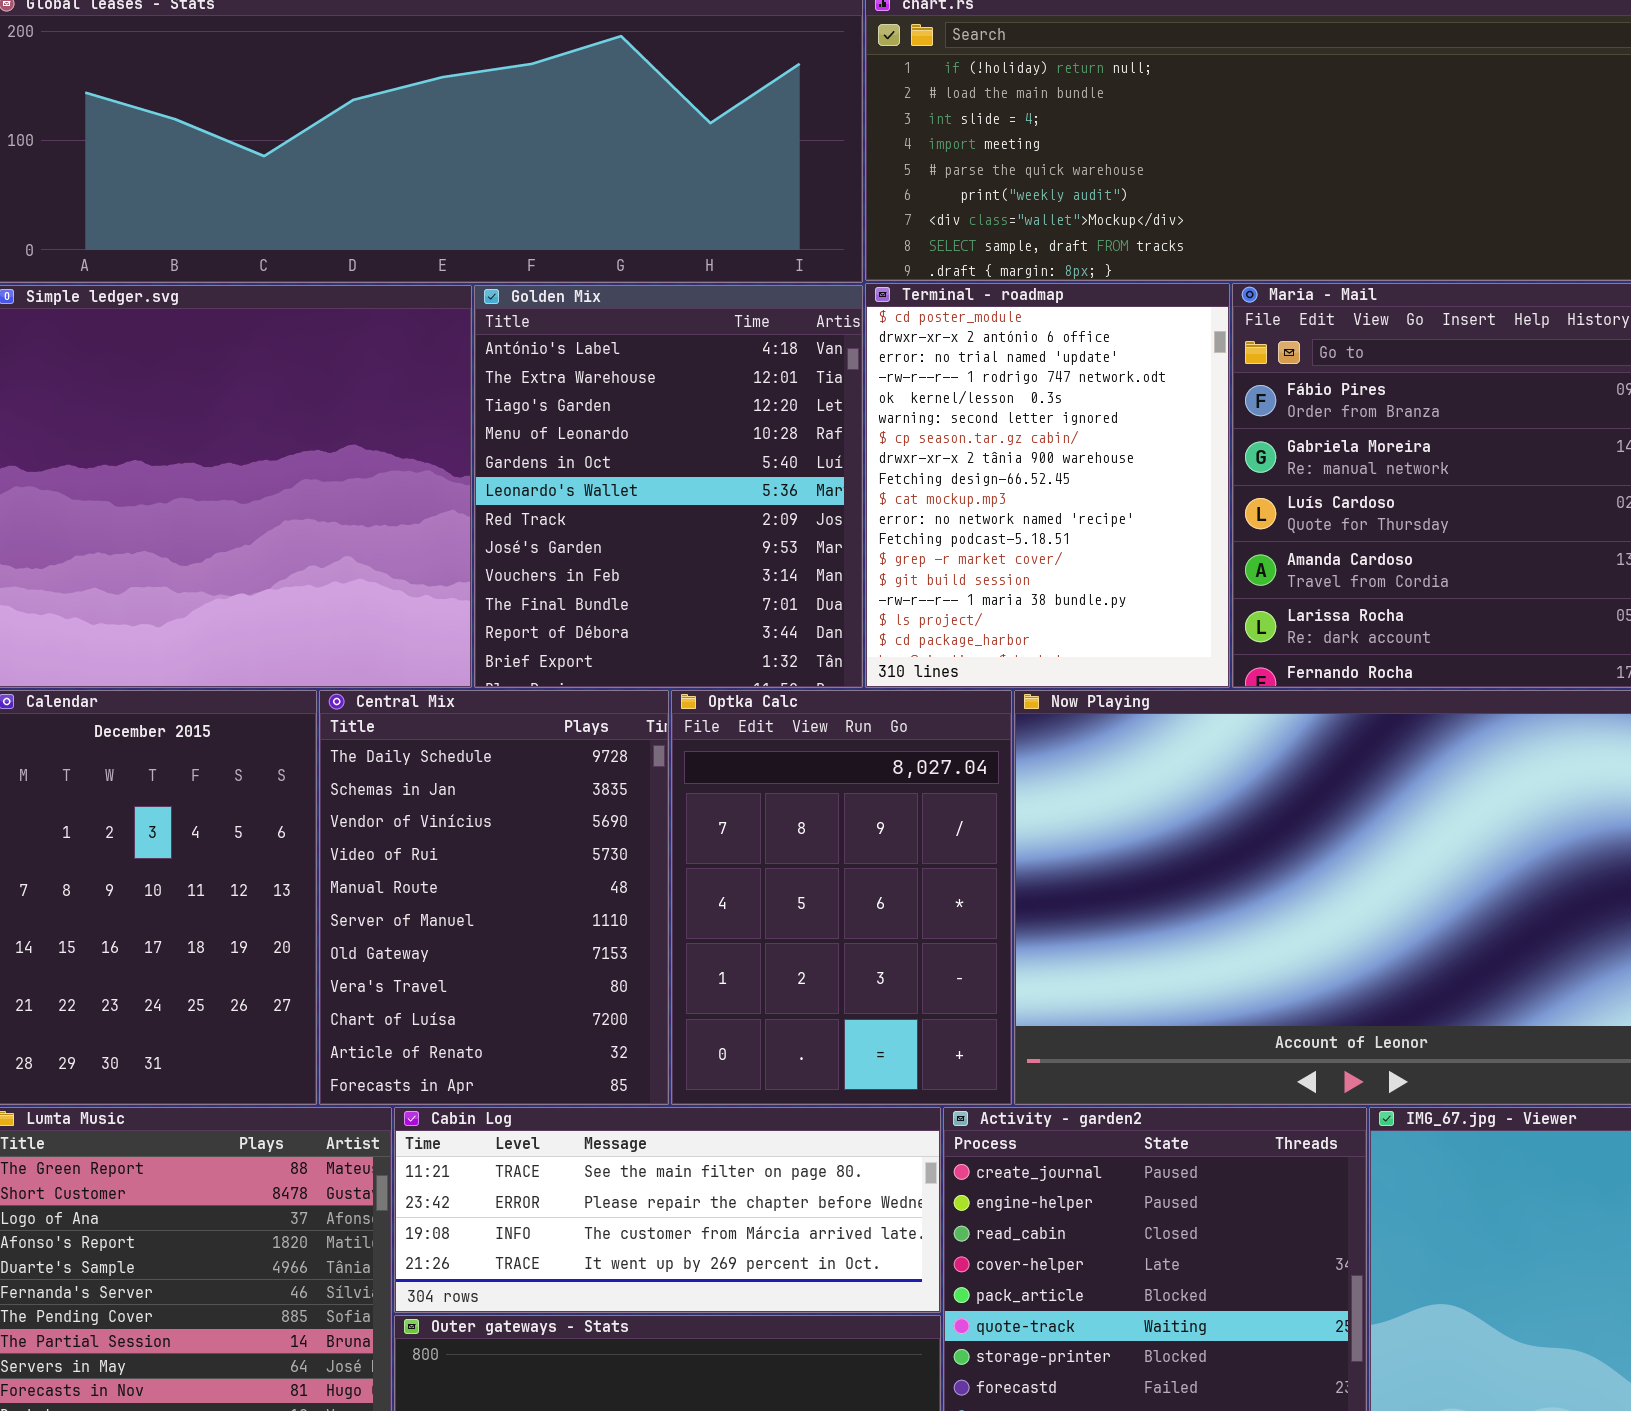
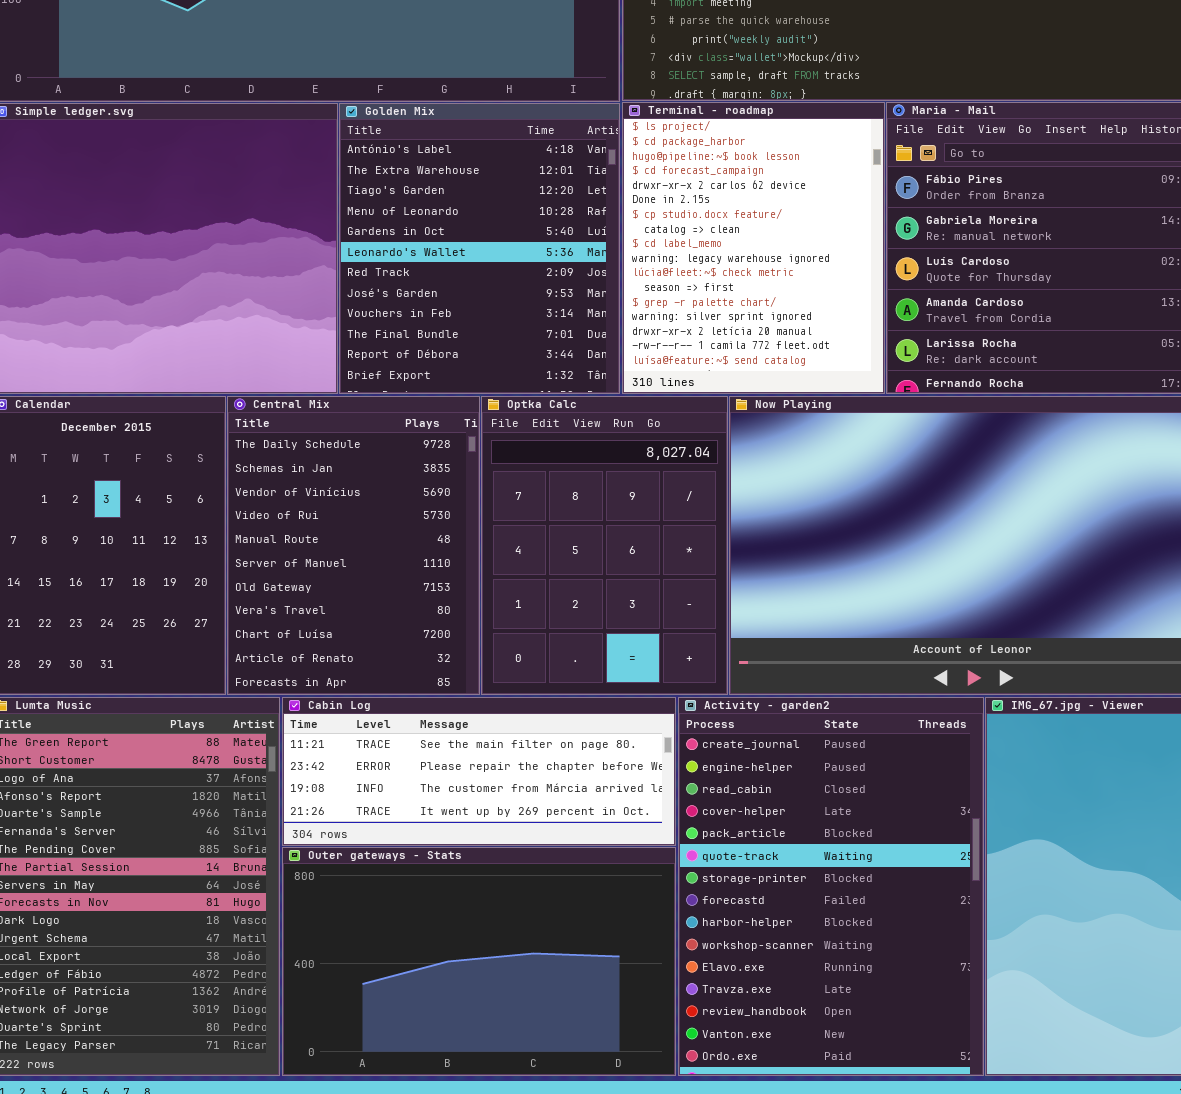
Terminal - roadmap: [865,283,1230,688] -> [622,102,885,394], scrolled down 15 rows

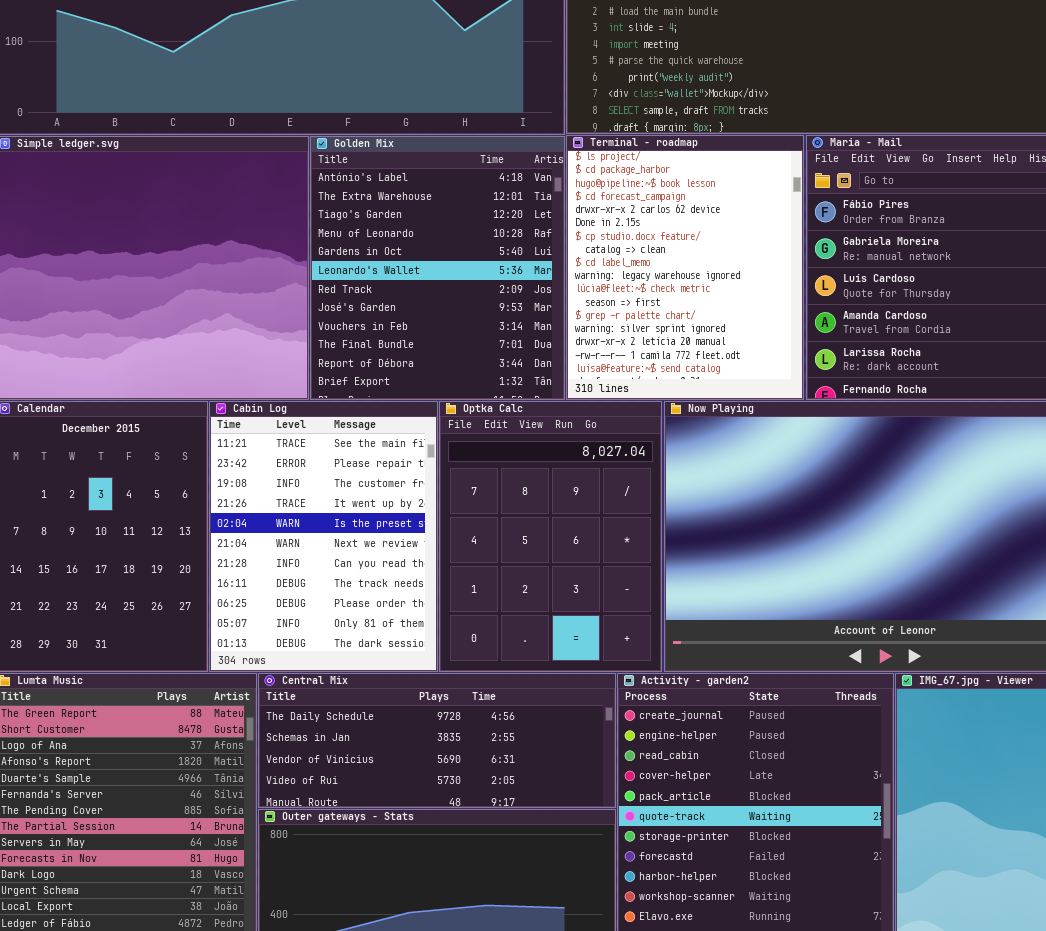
Central Mix: [227,396,480,695] -> [258,673,616,808], moved, resized
Cabin Log: [282,697,676,846] -> [209,401,438,672], moved, resized

